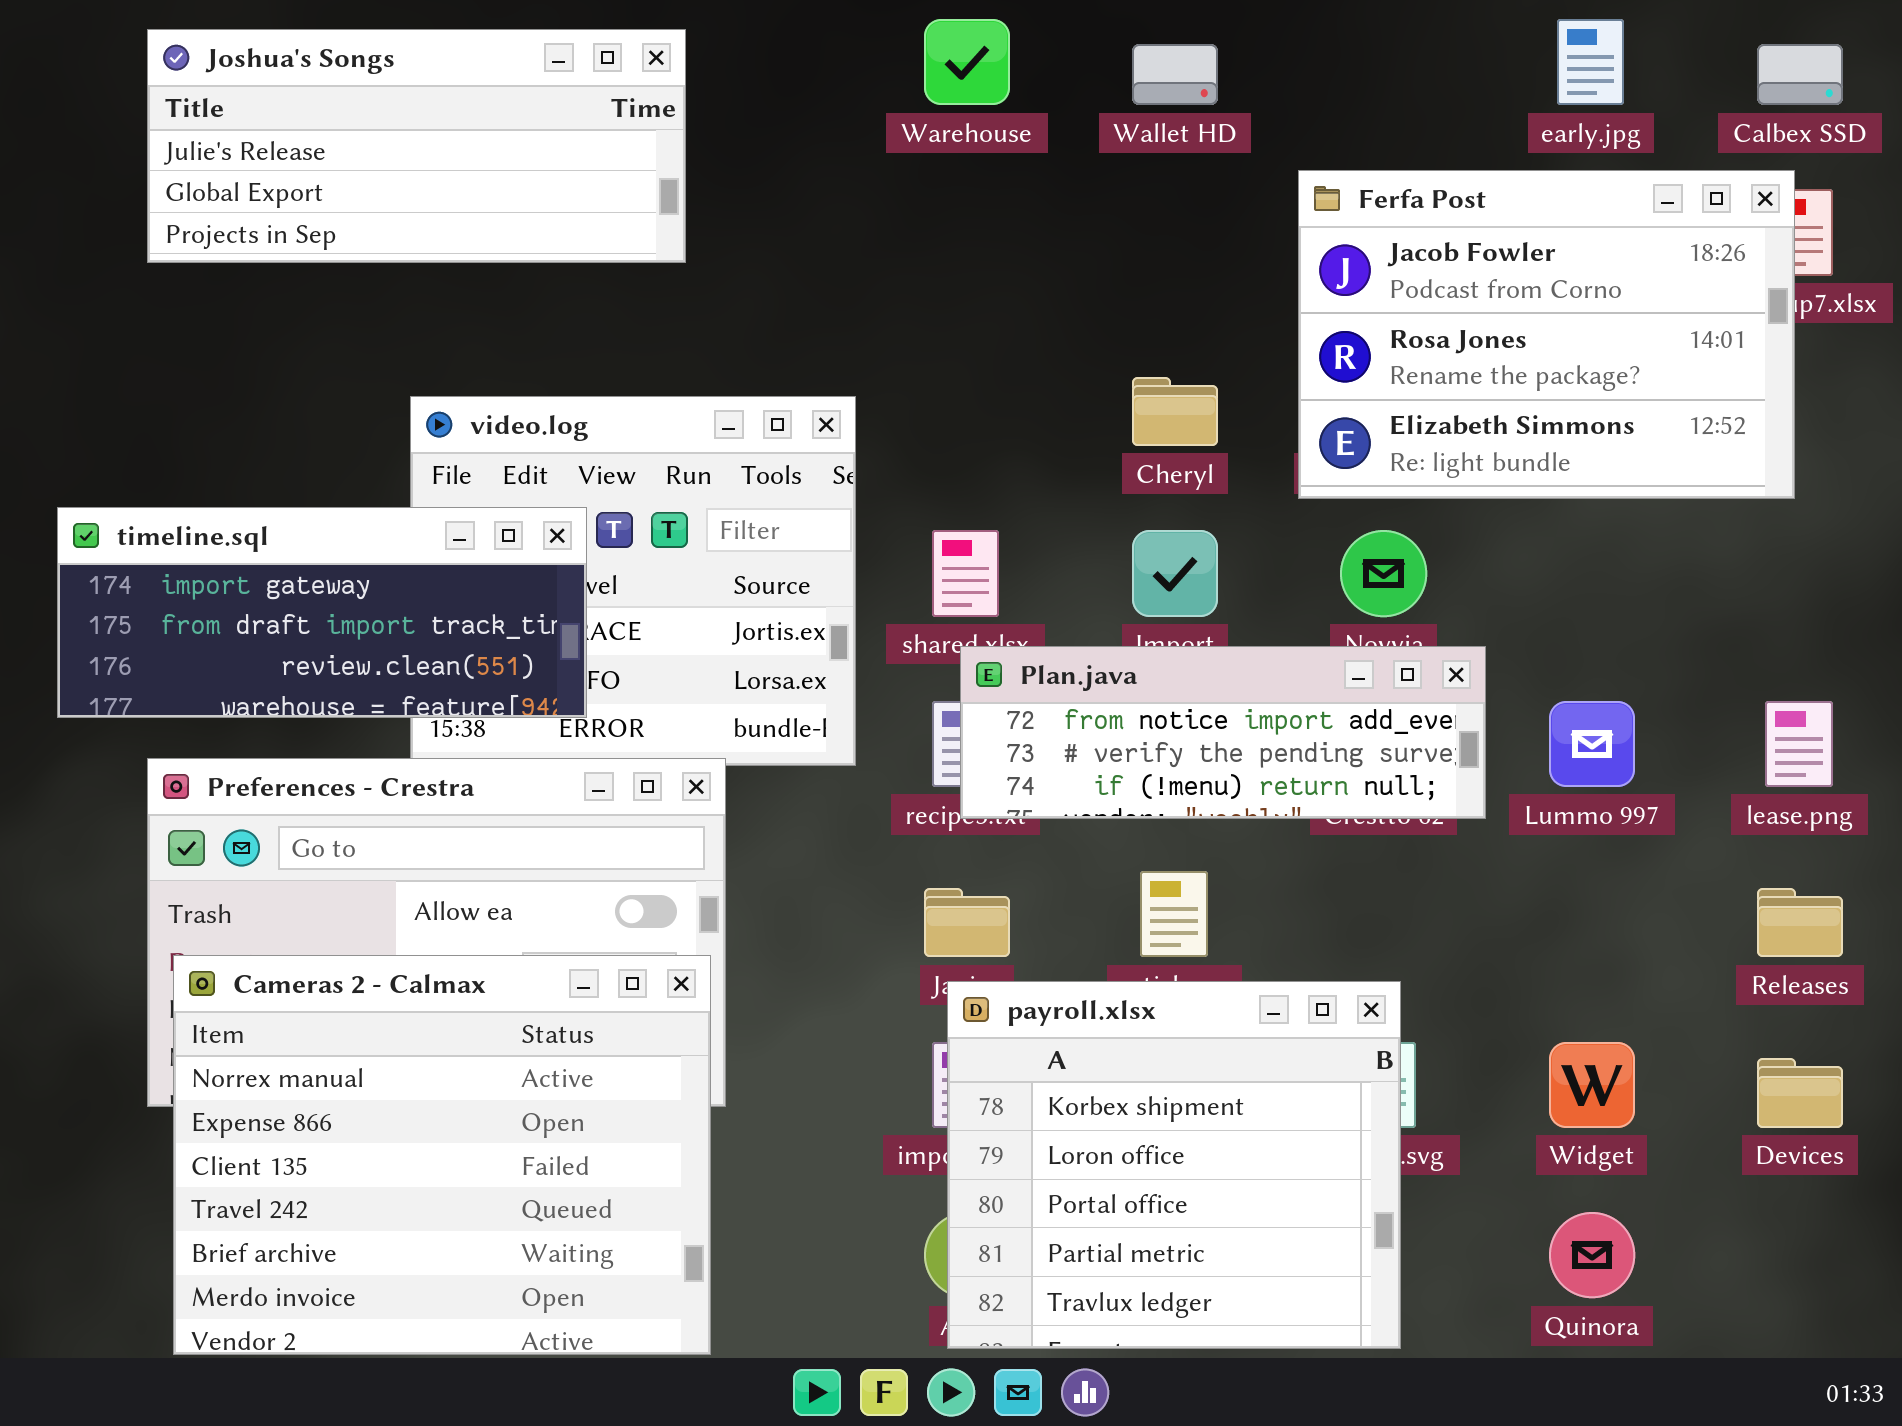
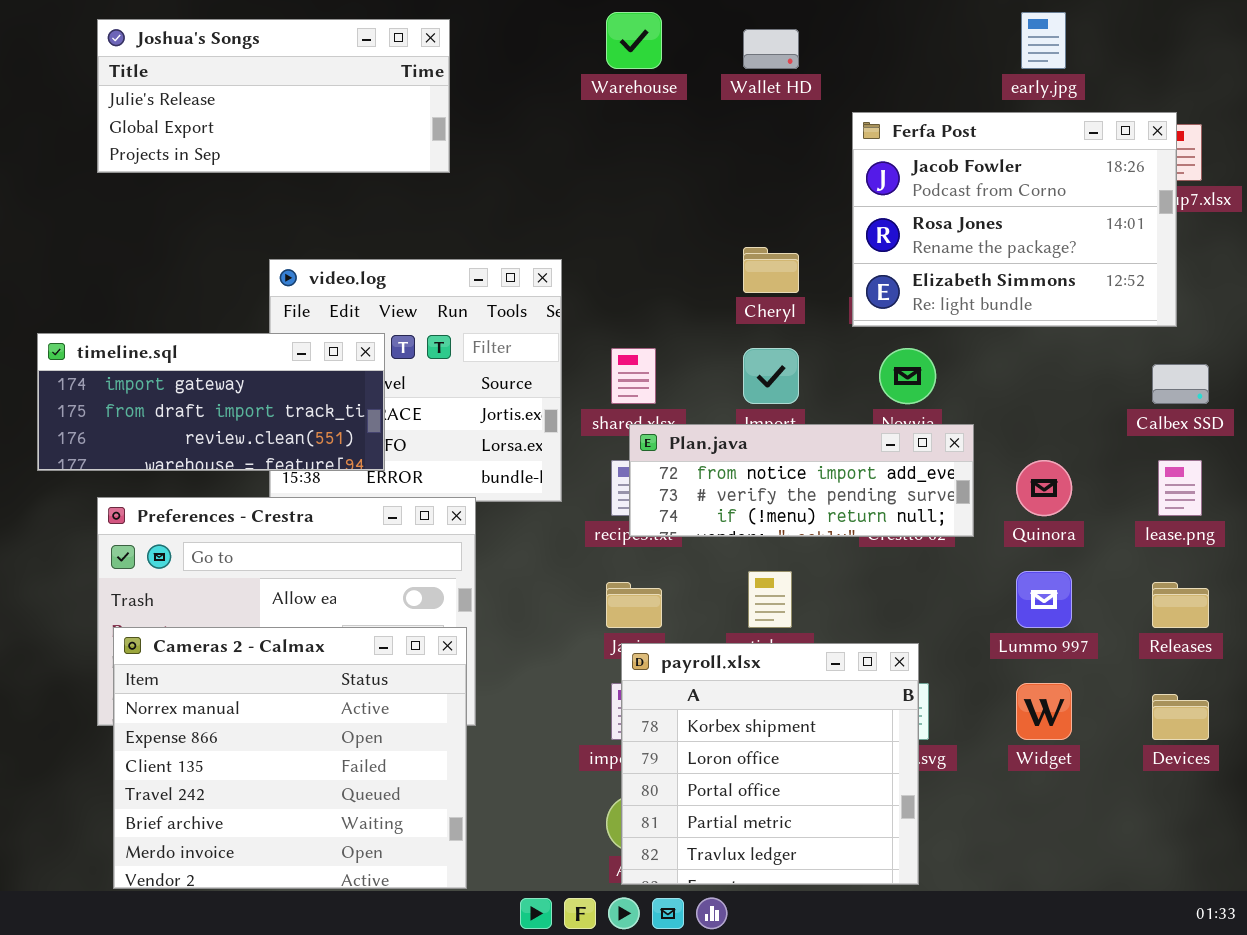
Calbex SSD: [1757,44,1843,105] -> [1152,364,1209,404], moved
Lummo 997: [1549,701,1635,787] -> [1016,571,1072,628], moved
Quinora: [1549,1212,1635,1298] -> [1016,460,1072,516], moved

